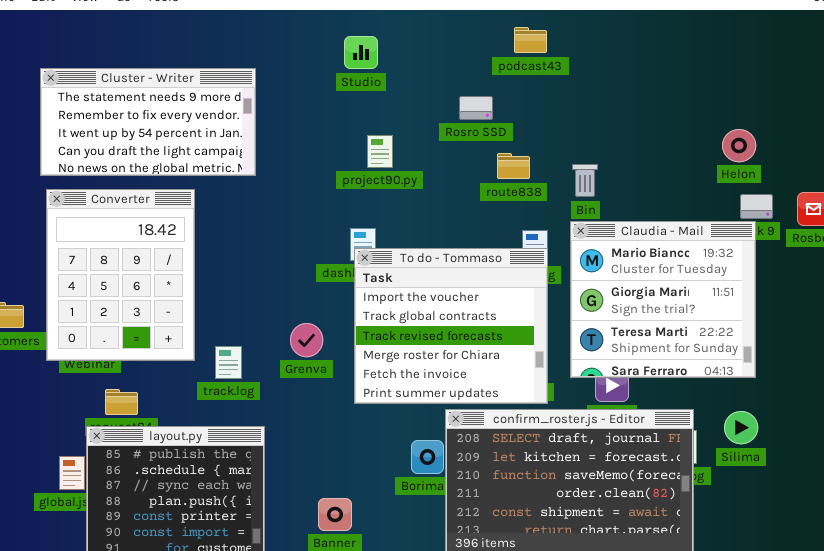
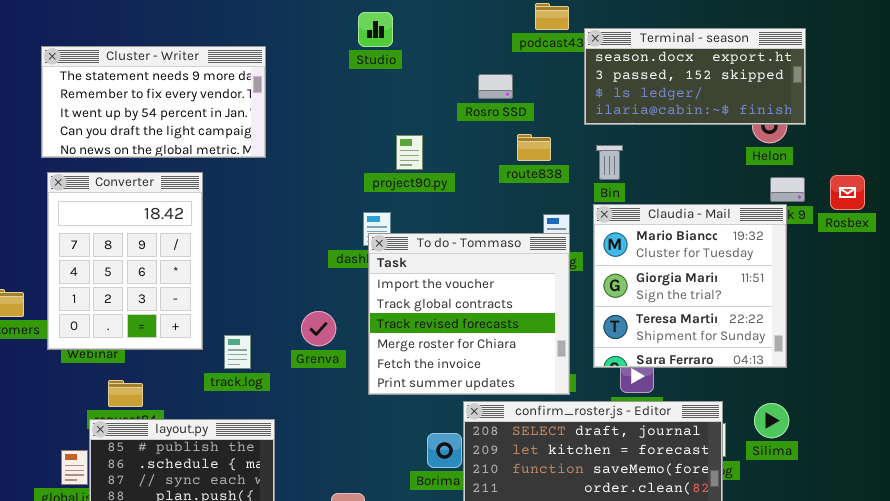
Terminal - season: none -> [584,28,806,125], opened
project90.py: [367,135,393,168] -> [396,135,423,170], moved

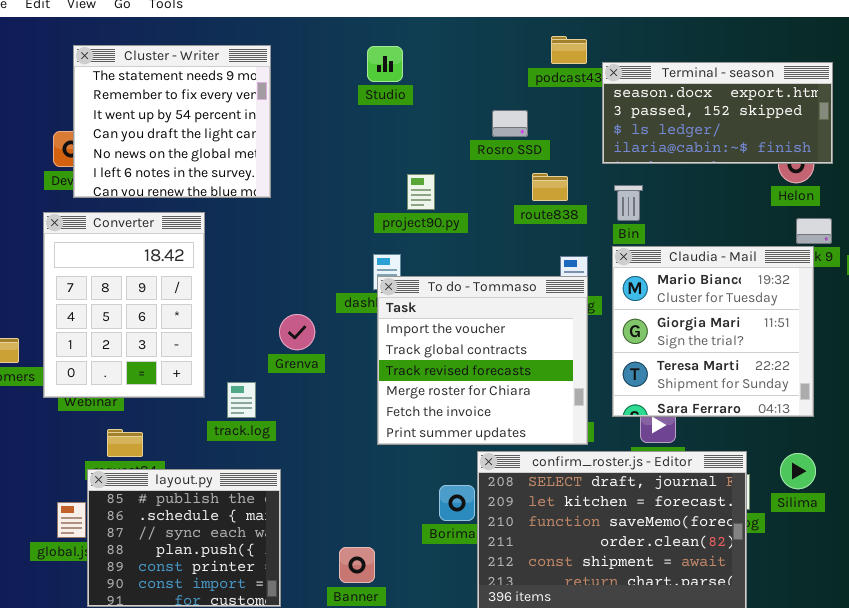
Cluster - Writer: [41,46,266,158] -> [73,45,271,198], resized
Grenva: [301,311,336,346] -> [279,314,315,350], moved

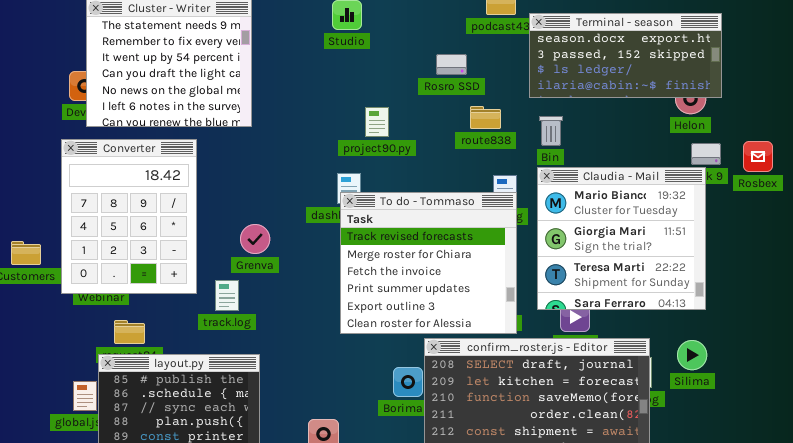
To do - Tommaso: [377,276,588,445] -> [340,192,517,334], scrolled down 2 rows
Grenva: [279,314,315,350] -> [240,224,270,254], moved

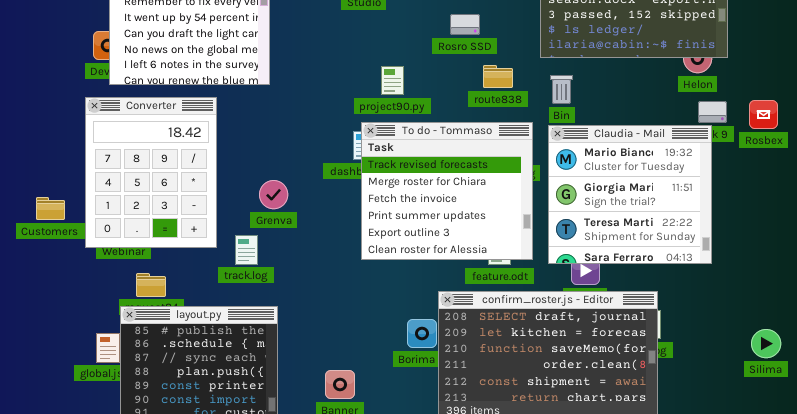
To do - Tommaso: [340,192,517,334] -> [361,122,533,260], moved
Silima: [677,340,707,370] -> [751,329,781,358], moved

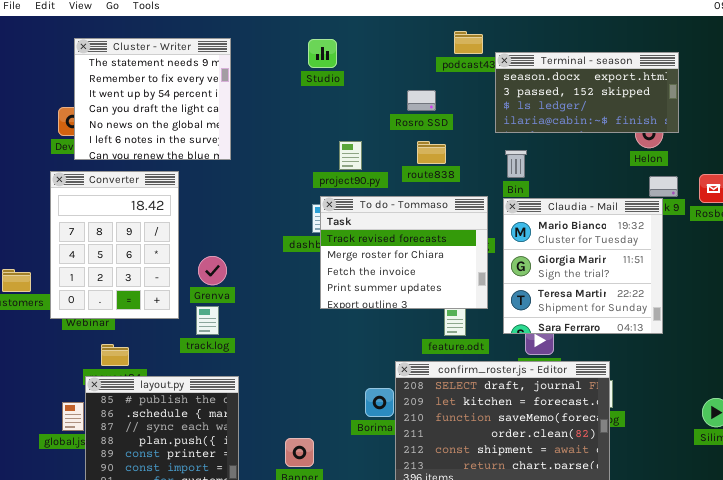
route838: [483,65,513,88] -> [417,141,446,164], moved
To do - Tommaso: [361,122,533,260] -> [320,196,488,309], resized
Grenva: [259,180,288,209] -> [198,256,227,285], moved

